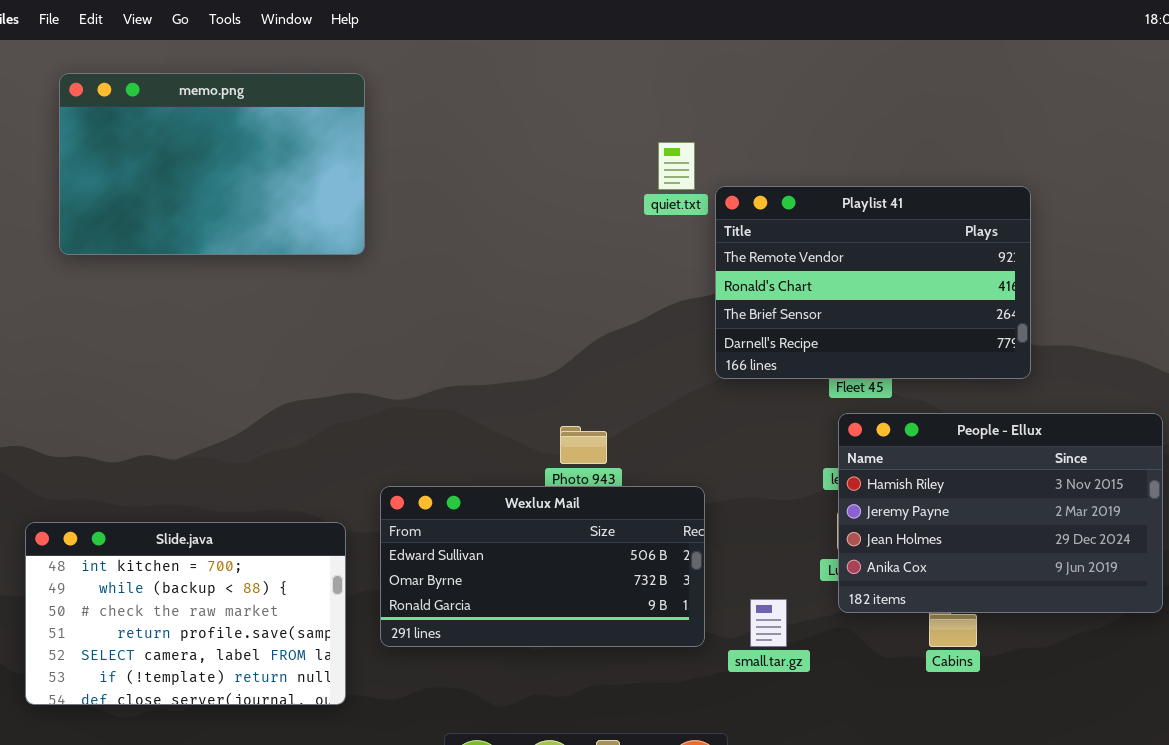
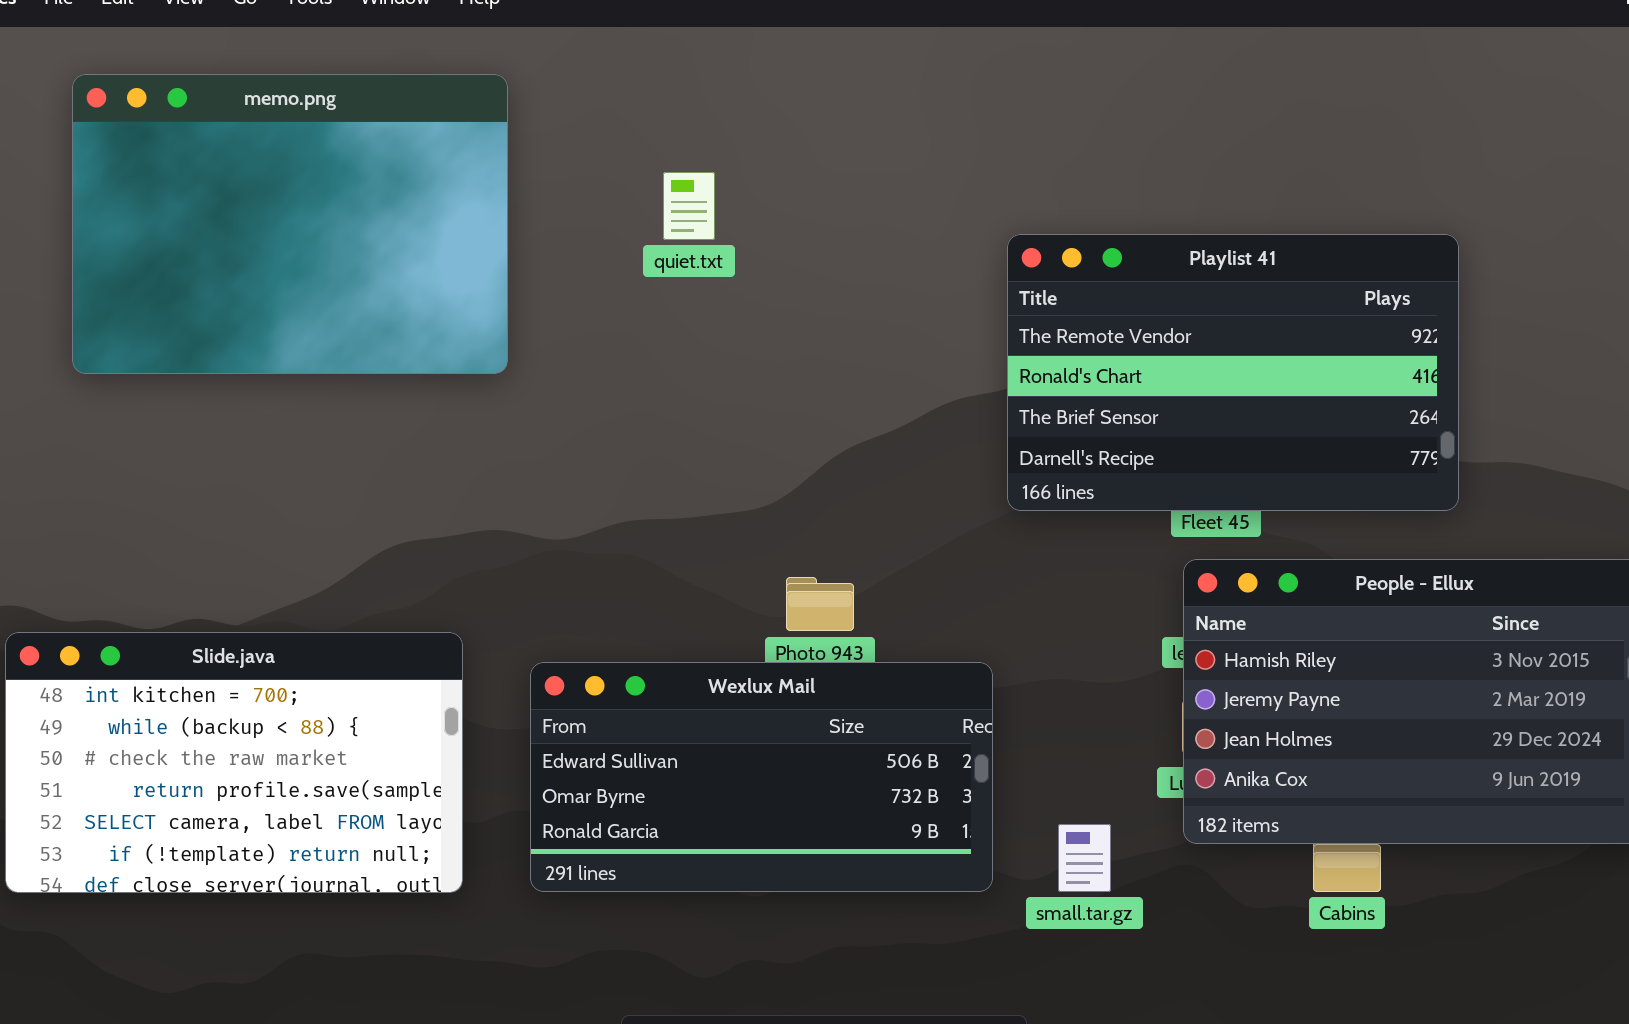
memo.png: [59,73,365,255] -> [72,74,508,374], resized
quiet.txt: [658,142,695,190] -> [663,172,715,240], moved
Slide.java: [25,522,346,705] -> [5,632,463,893], moved

